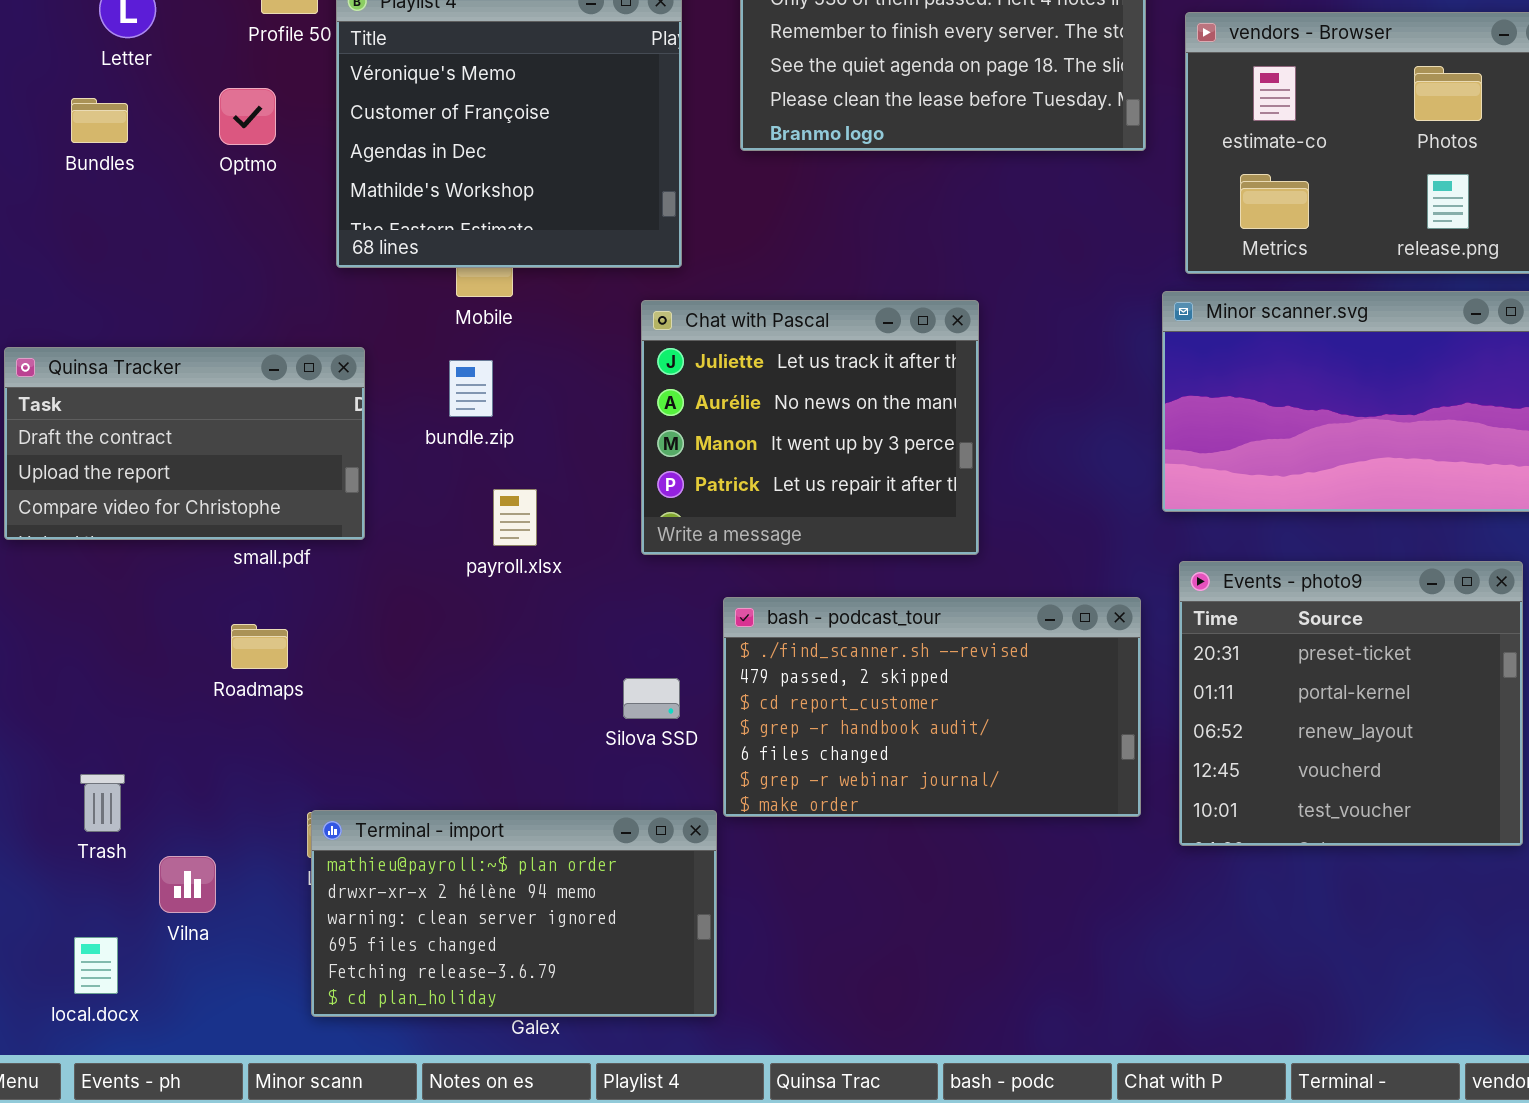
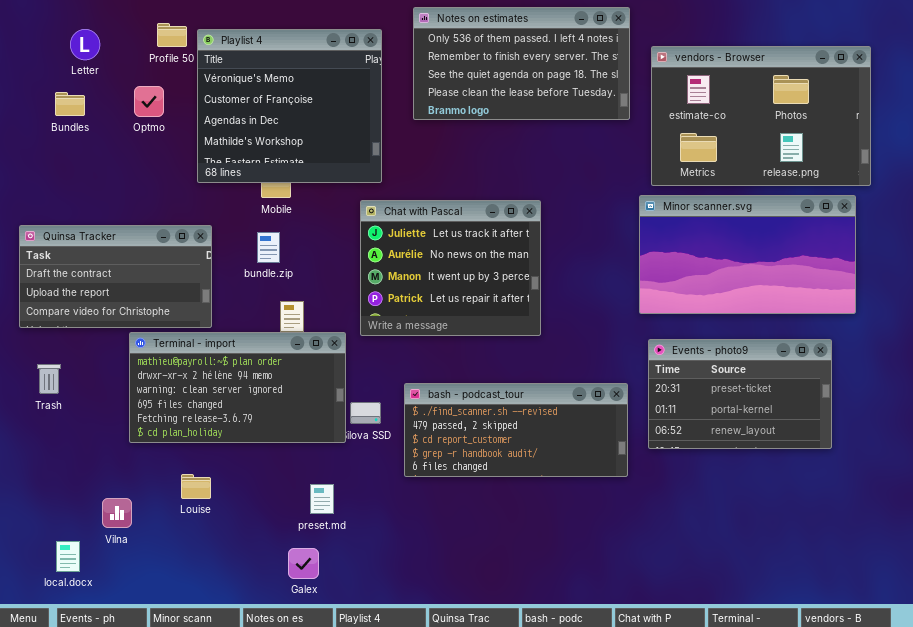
Events - photo9: [1179,561,1523,846] -> [648,339,832,449], resized
bash - podcast_tour: [723,597,1141,817] -> [404,383,628,477], resized
Trash: [80,774,125,832] -> [37,364,61,394], moved
Terminal - import: [311,810,717,1017] -> [129,332,346,443], moved

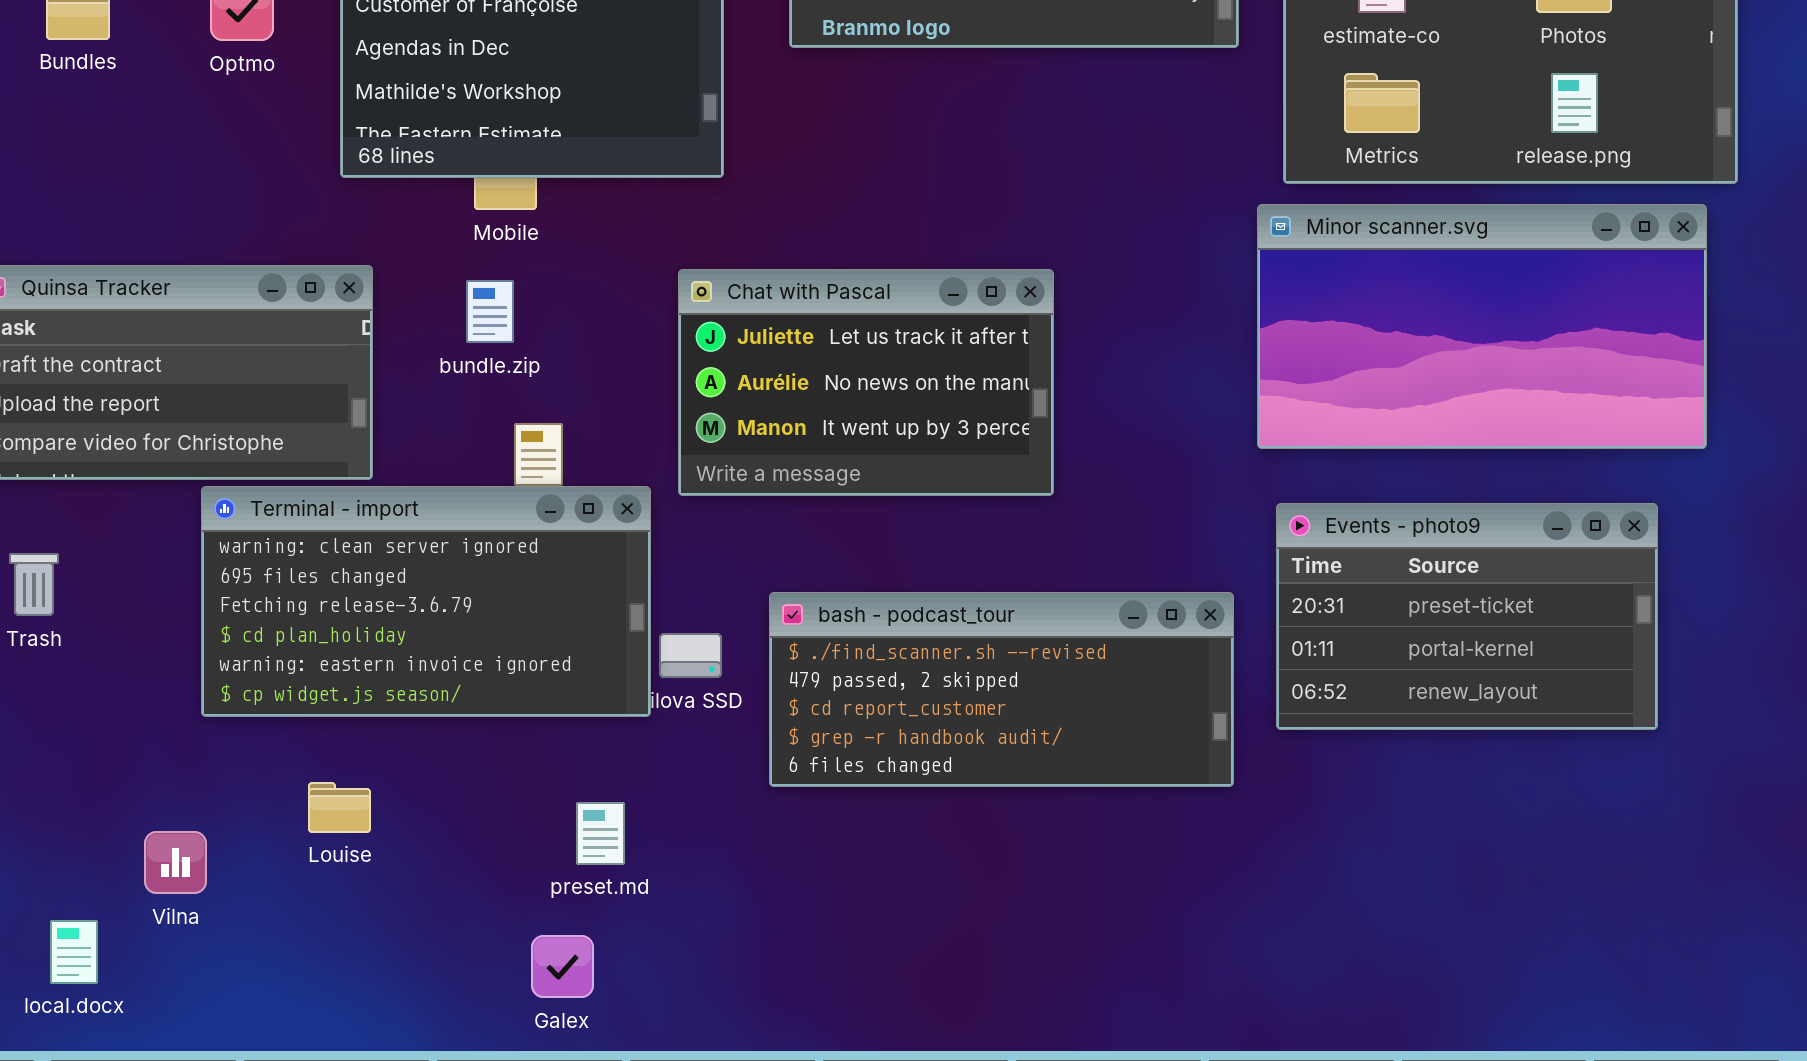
Chat with Pascal: [360,200,541,336] -> [678,269,1054,496], resized
Terminal - import: [129,332,346,443] -> [201,486,651,717], scrolled down 2 rows

